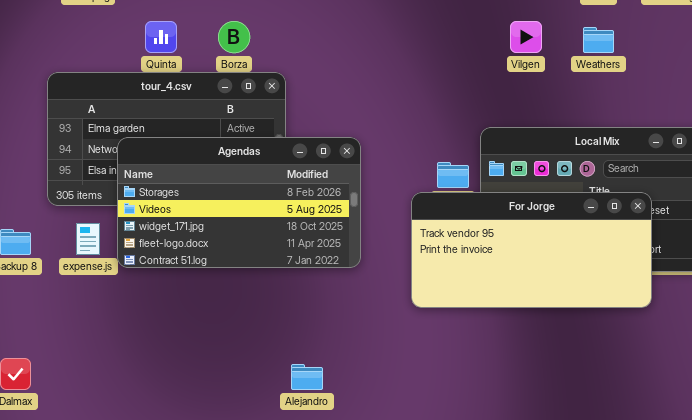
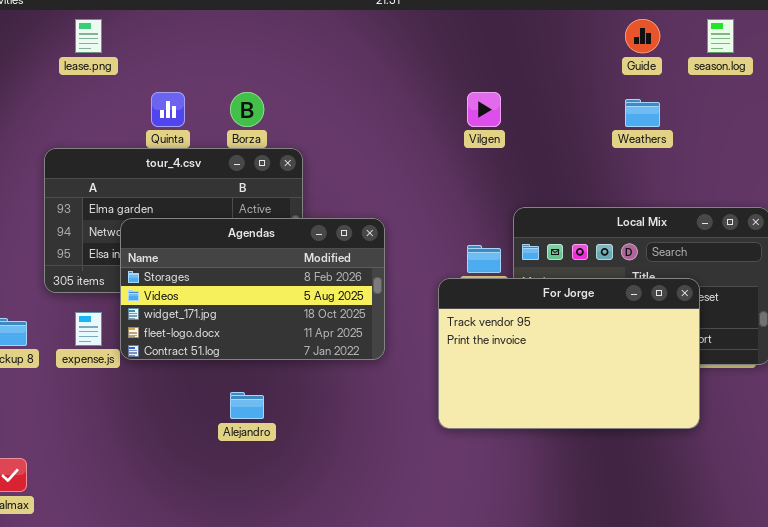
Vilgen: [510,21,542,53] -> [467,92,501,127], moved
For Jorge: [411,192,652,308] -> [438,278,700,429], resized
Alejandro: [291,364,323,390] -> [230,392,264,419], moved

